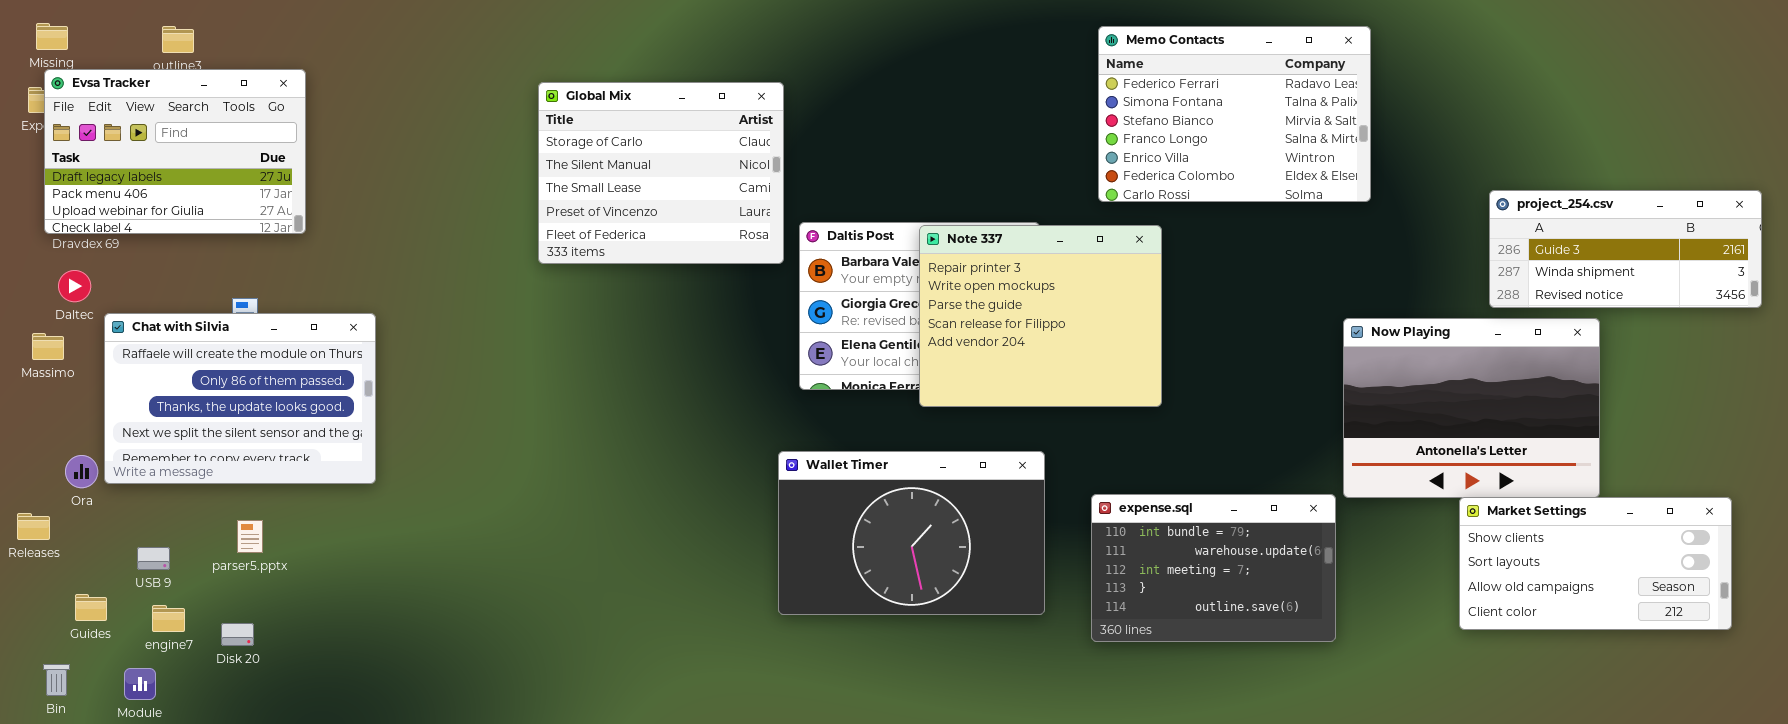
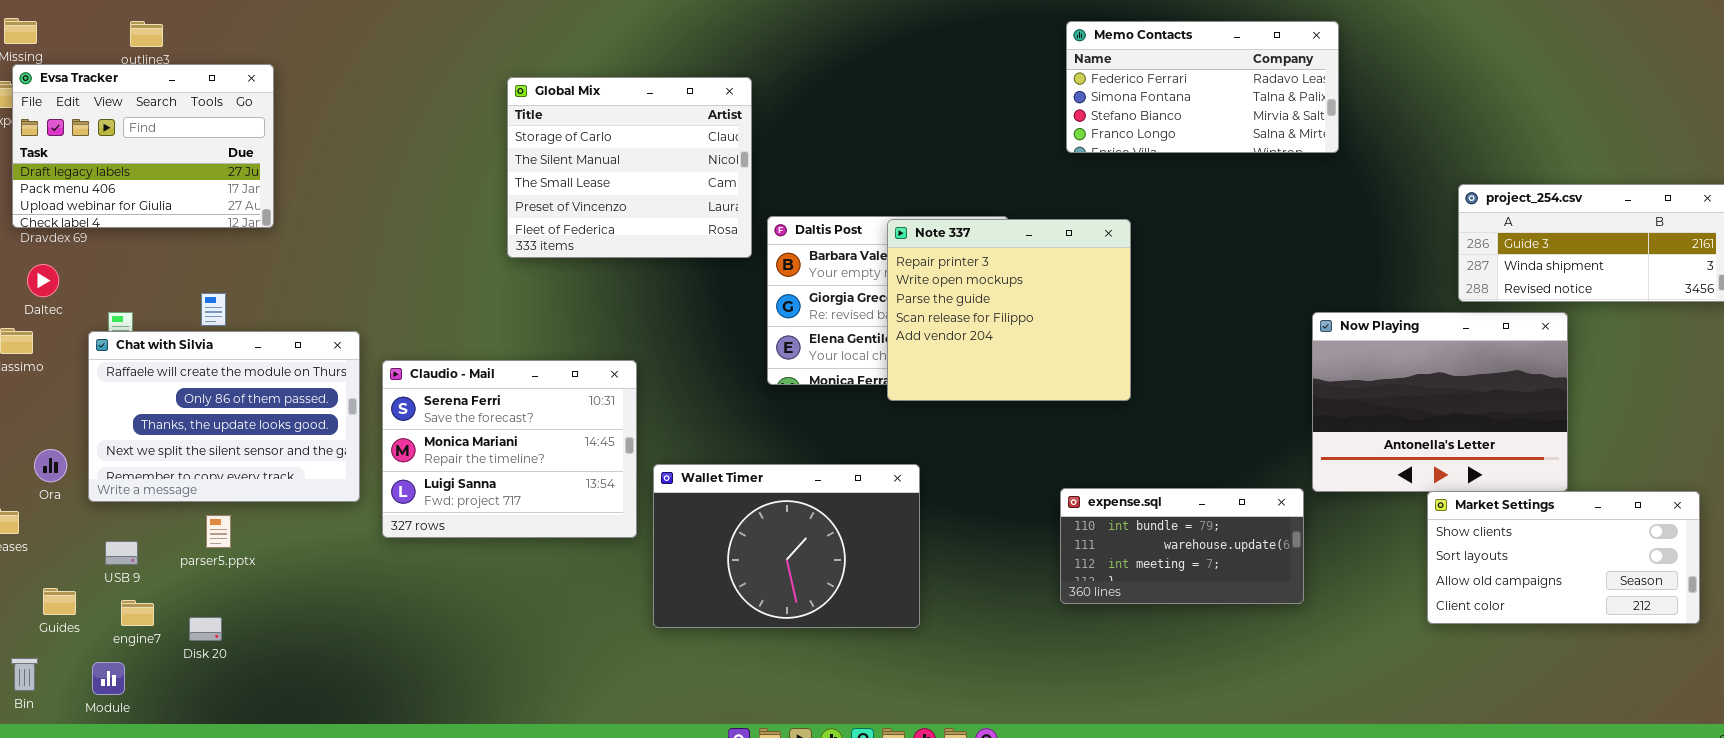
Memo Contacts: [1098,26,1371,202] -> [1066,21,1339,153], resized
Chat with Silvia: [104,313,376,484] -> [88,331,360,502], moved
Claudio - Mail: none -> [382,360,637,538], opened
Wallet Timer: [778,451,1045,615] -> [653,464,920,628], moved
expense.sql: [1091,494,1336,642] -> [1060,488,1304,604], resized

